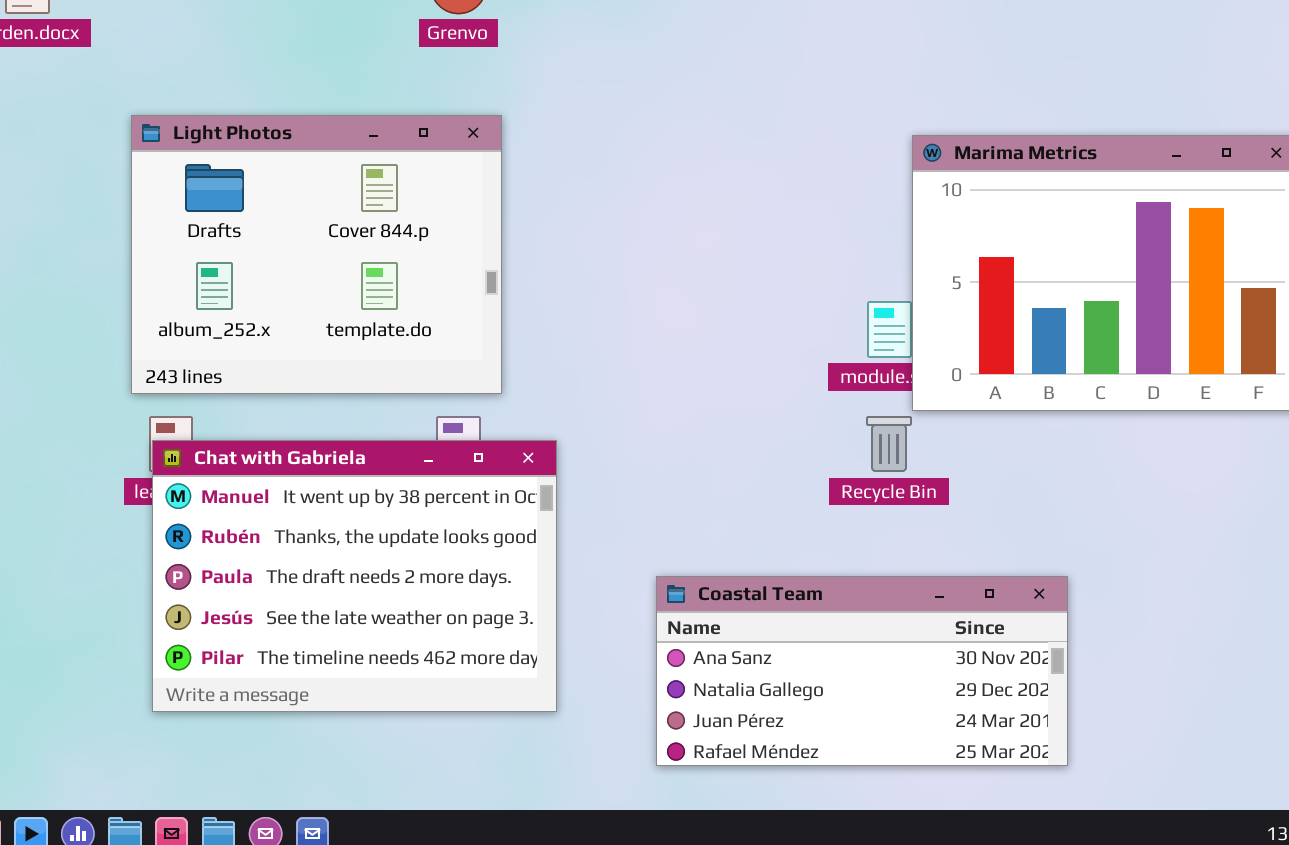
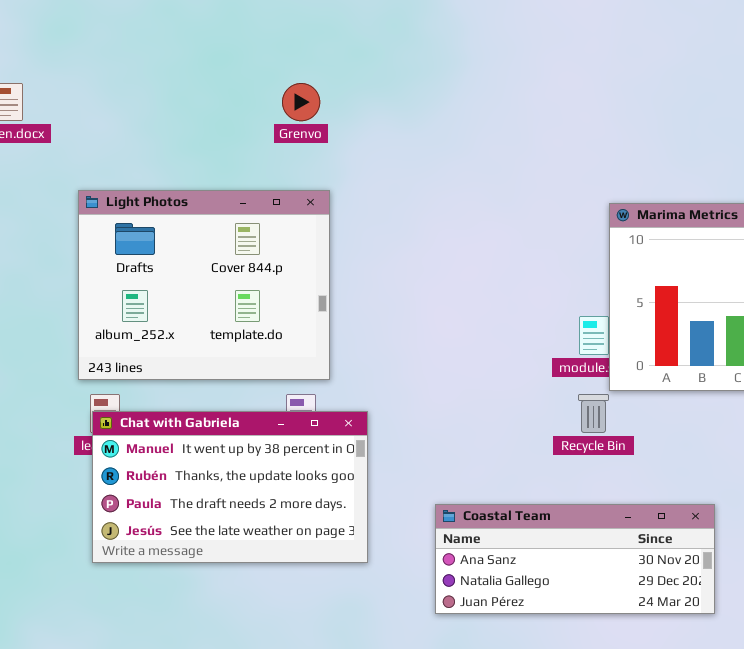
Chat with Gabriela: [152,440,557,712] -> [92,411,368,563], resized
Coastal Team: [656,576,1068,766] -> [435,504,715,614], resized

